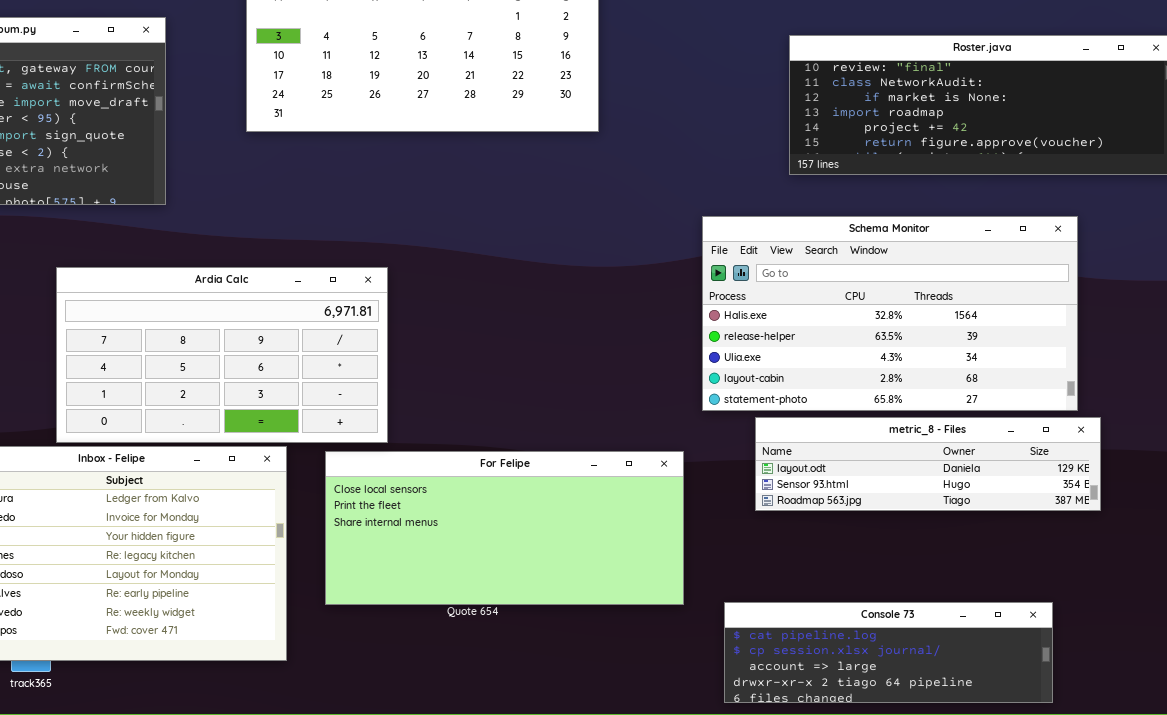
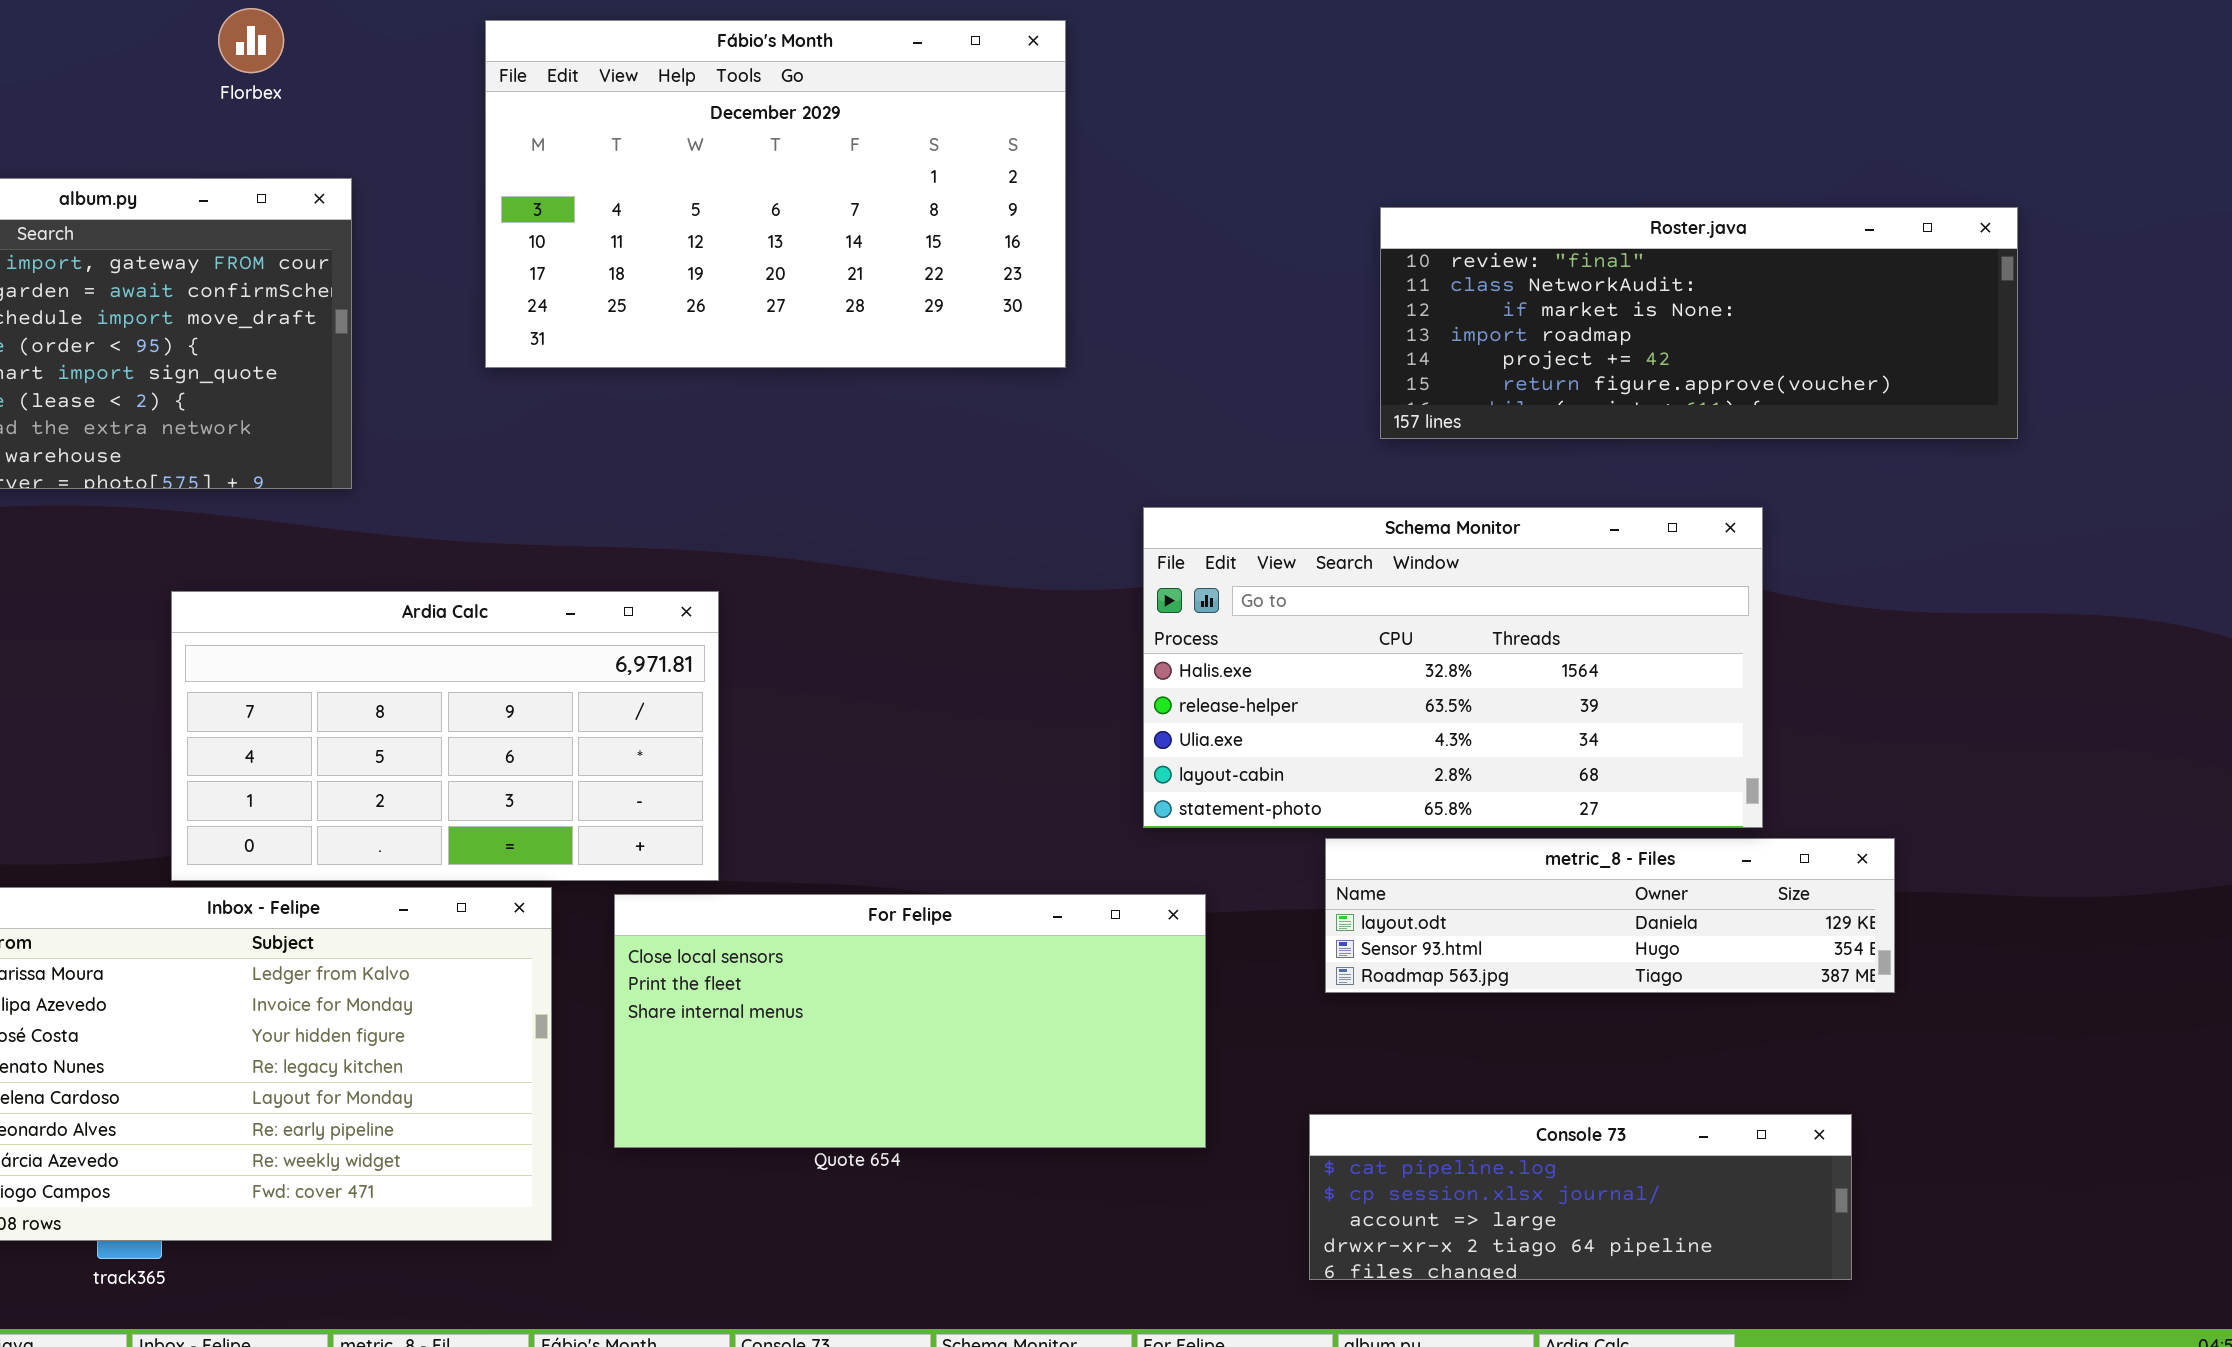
Schema Monitor: [702,216,1078,411] -> [1143,507,1763,828], moved
Console 73: [724,602,1053,703] -> [1309,1114,1852,1280], moved

